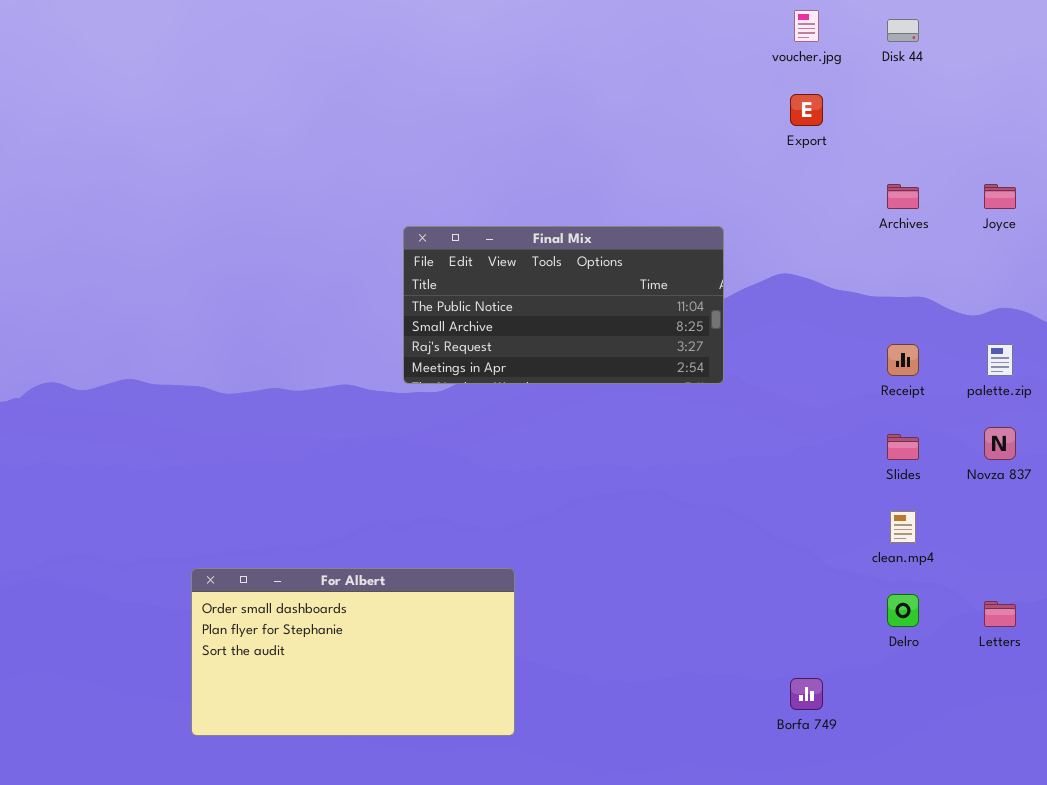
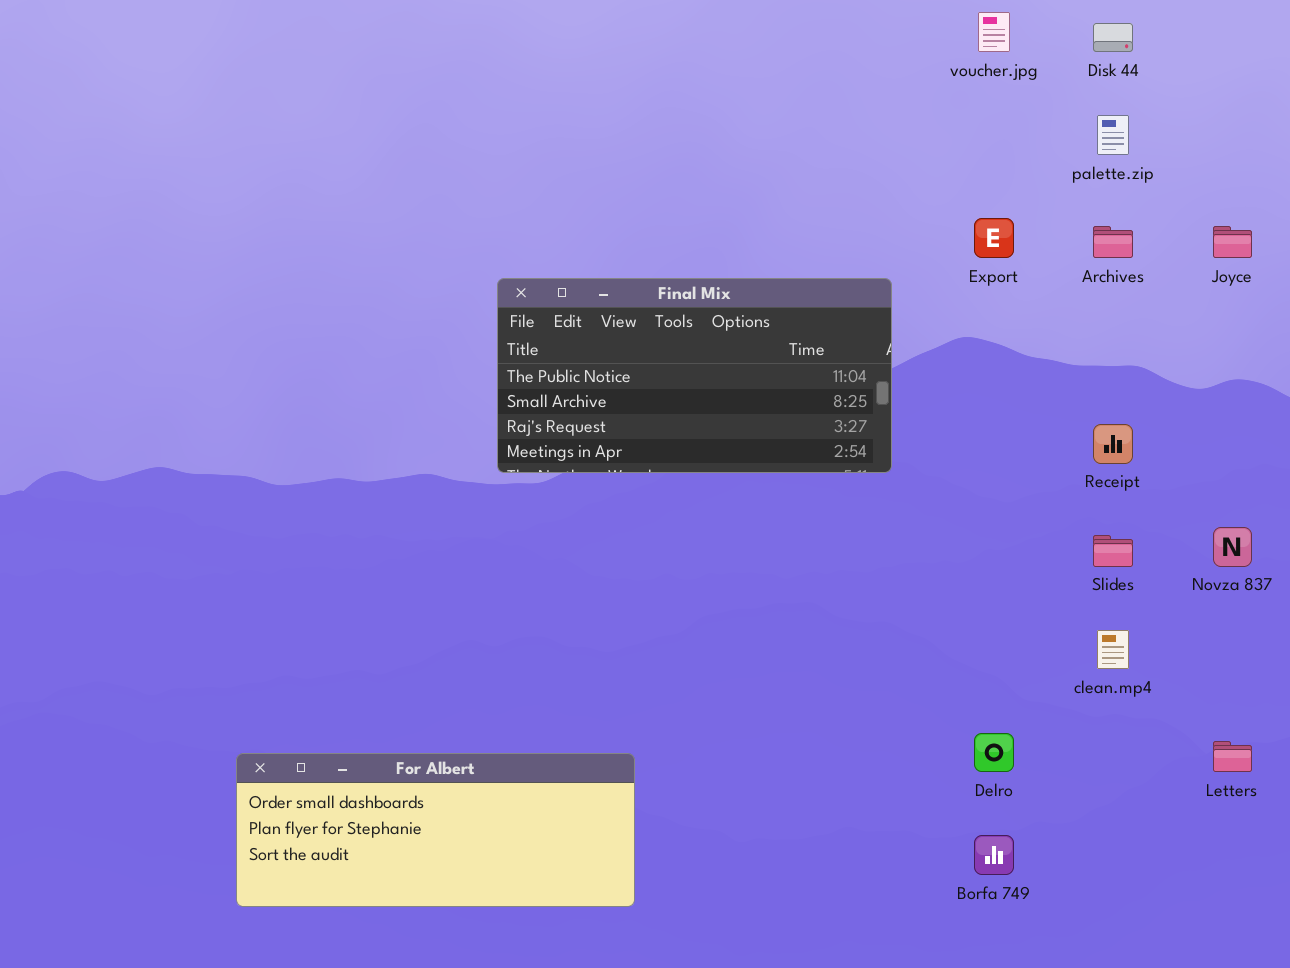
Export: [790,94,823,126] -> [974,218,1014,258], moved
palette.zip: [987,344,1013,376] -> [1097,115,1129,155], moved
For Albert: [191,568,515,736] -> [236,753,635,907], resized
Delro: [887,594,919,627] -> [974,733,1014,772], moved

